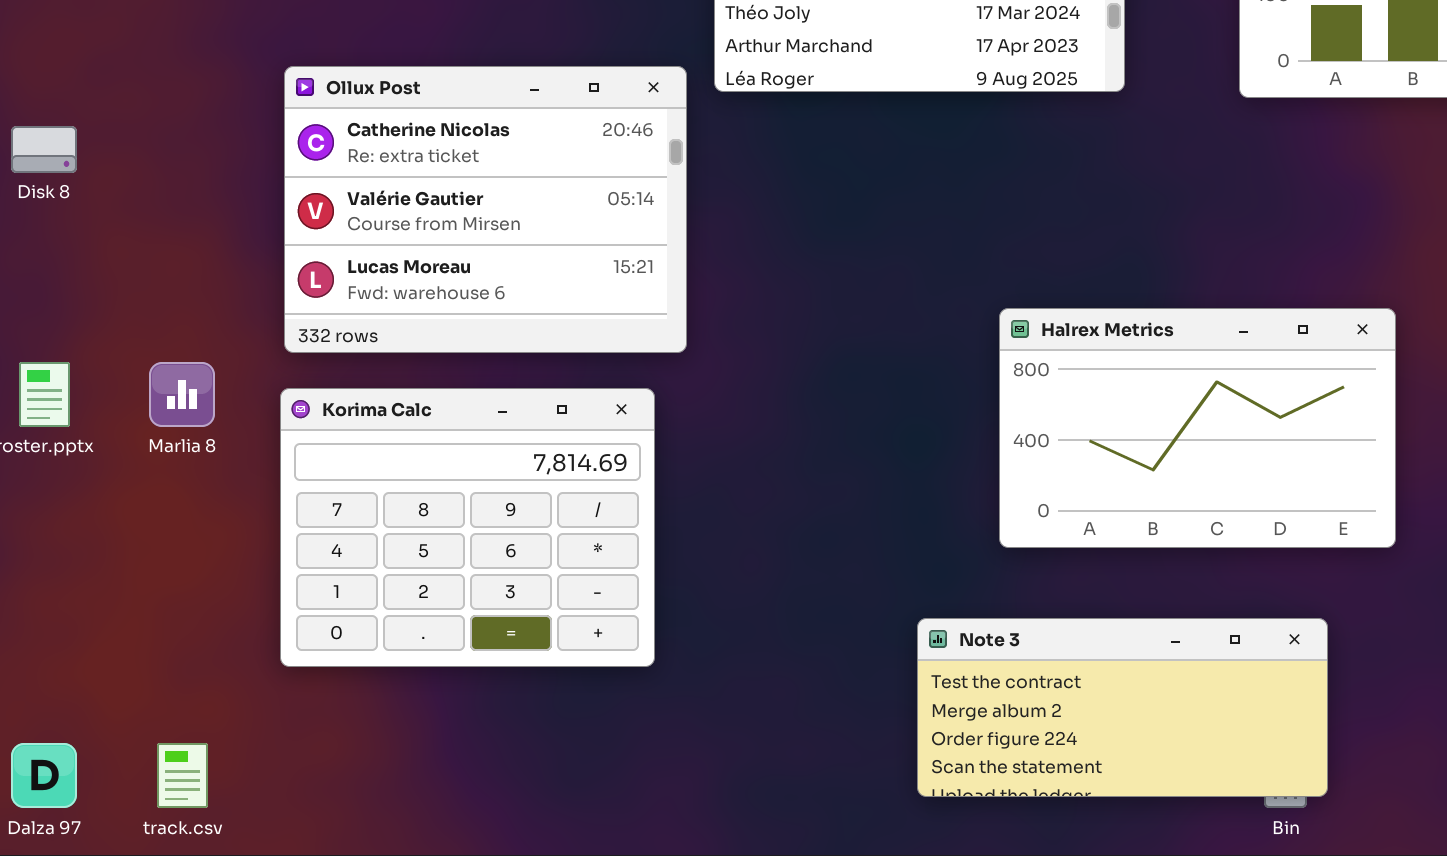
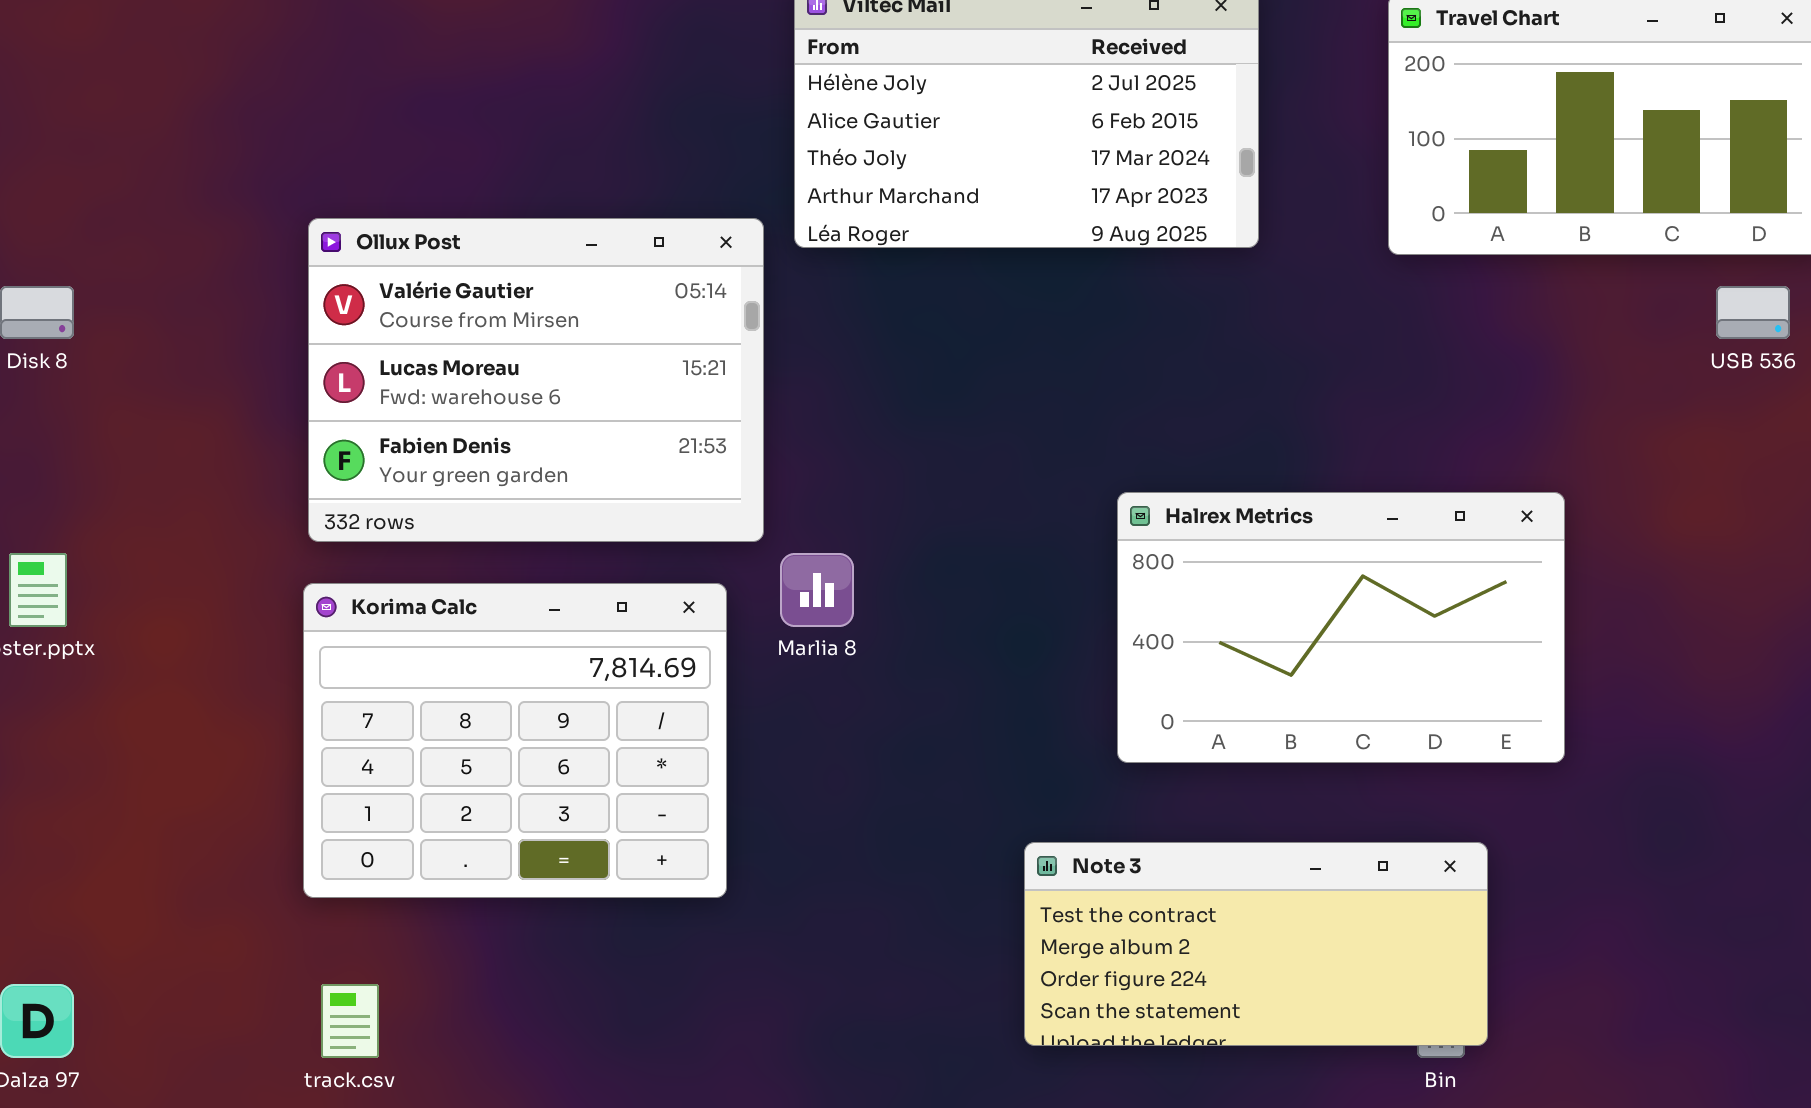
Ollux Post: [284,66,687,353] -> [308,218,764,542], scrolled down 1 row
Marlia 8: [149,362,215,427] -> [780,553,854,627], moved
track.csv: [157,743,208,808] -> [321,984,379,1058], moved

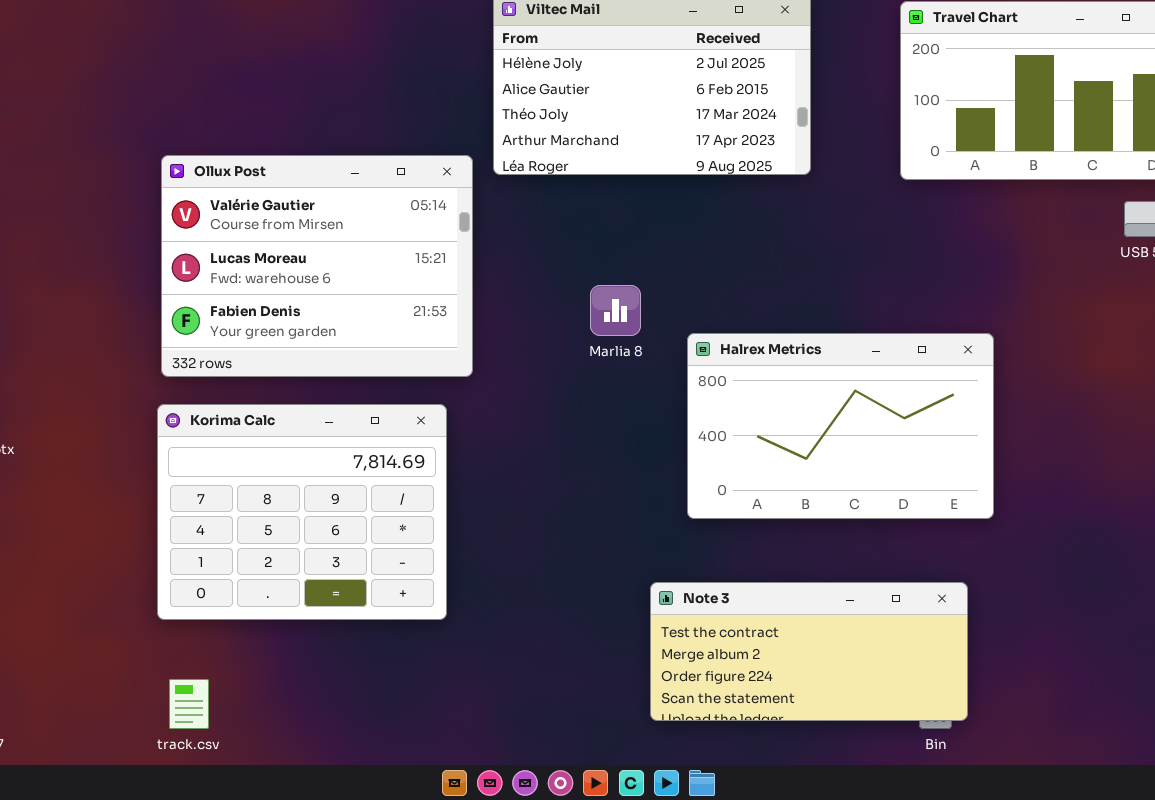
Halrex Metrics: [1117,492,1565,763] -> [687,333,994,519], moved
Marlia 8: [780,553,854,627] -> [590,285,641,336], moved

